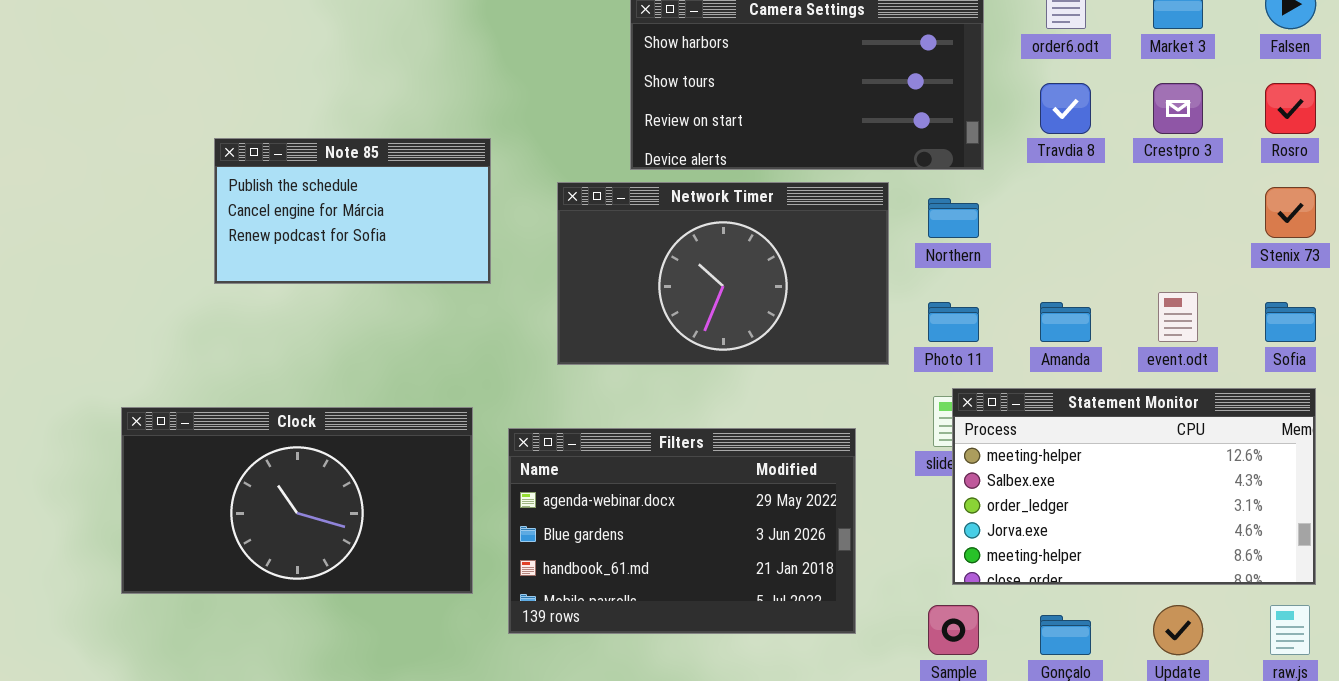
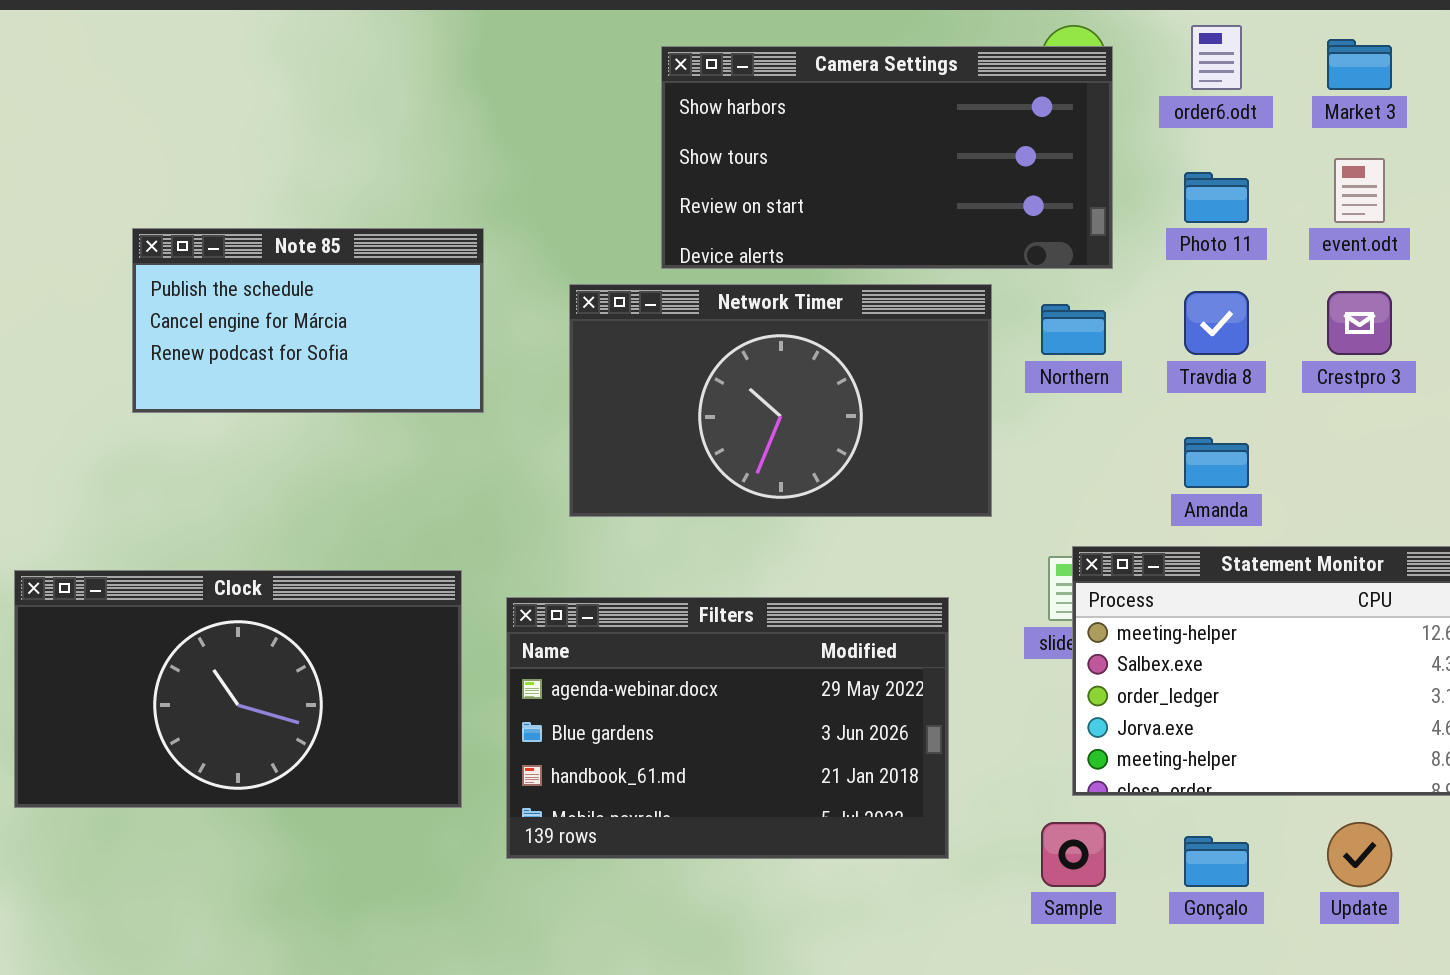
Travdia 8: [1040,83,1091,134] -> [1184,291,1249,355], moved
Crestpro 3: [1153,83,1203,134] -> [1327,291,1392,355], moved
event.odt: [1158,292,1198,342] -> [1334,158,1385,223], moved
Photo 11: [928,302,979,342] -> [1184,172,1249,223], moved

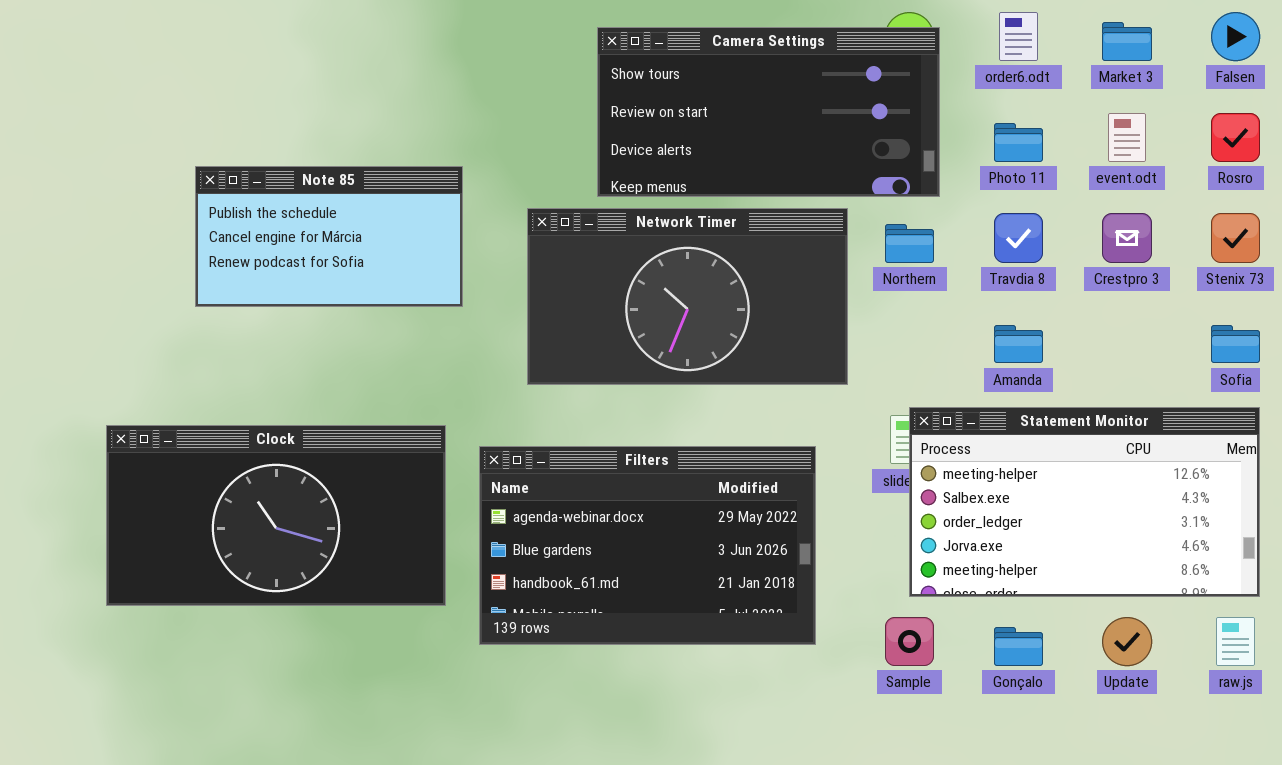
Camera Settings: [661,46,1113,269] -> [597,27,940,197], scrolled down 1 row

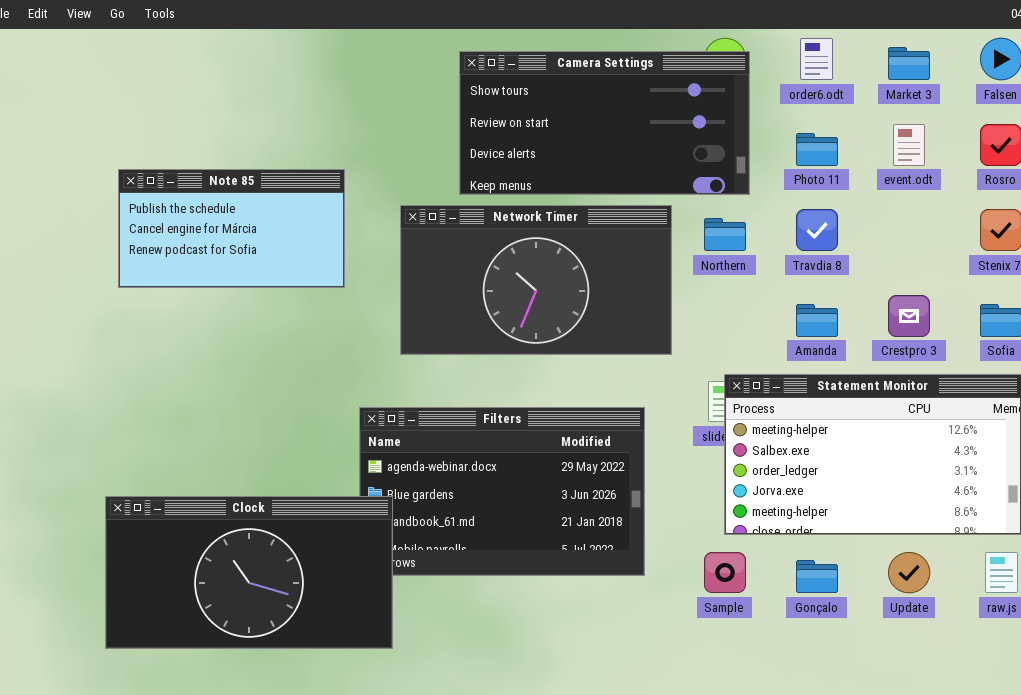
Crestpro 3: [1102,213,1152,263] -> [888,295,930,337], moved
Clock: [106,425,446,606] -> [105,496,393,649], moved

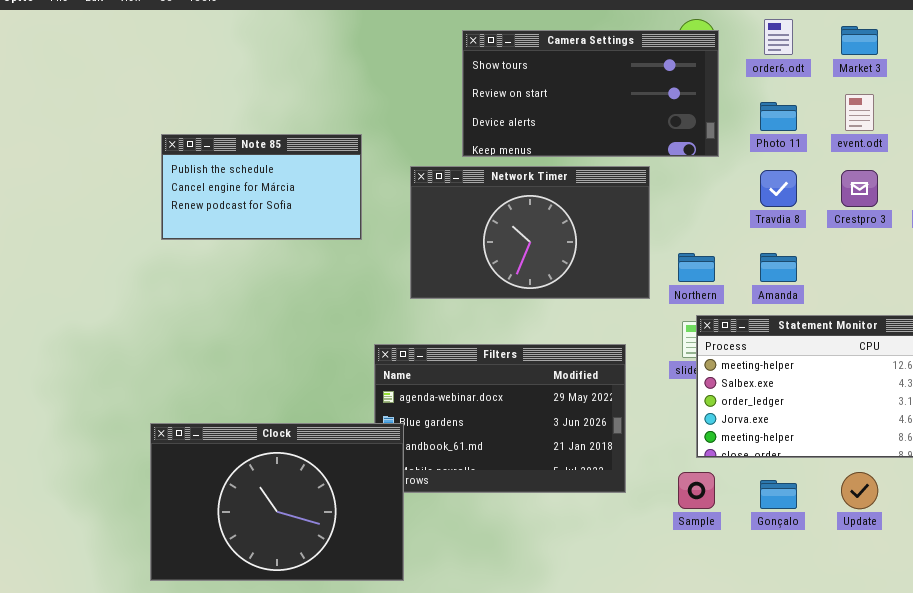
Northern: [704,218,746,251] -> [678,253,715,282], moved
Crestpro 3: [888,295,930,337] -> [841,170,878,207], moved
Clock: [105,496,393,649] -> [150,423,404,581], resized

